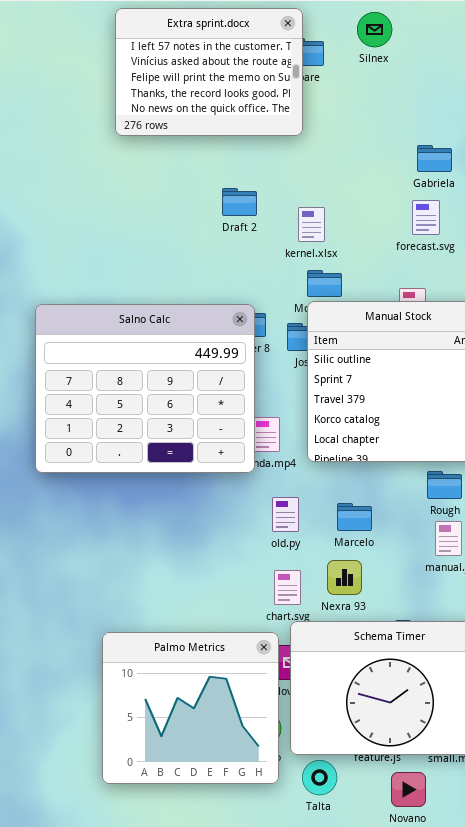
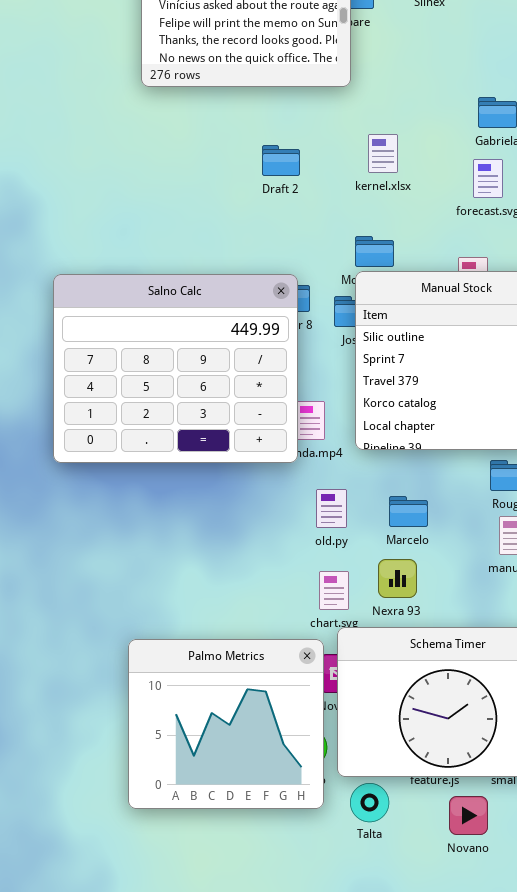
kernel.xlsx: [298,207,325,242] -> [368,134,398,173], moved

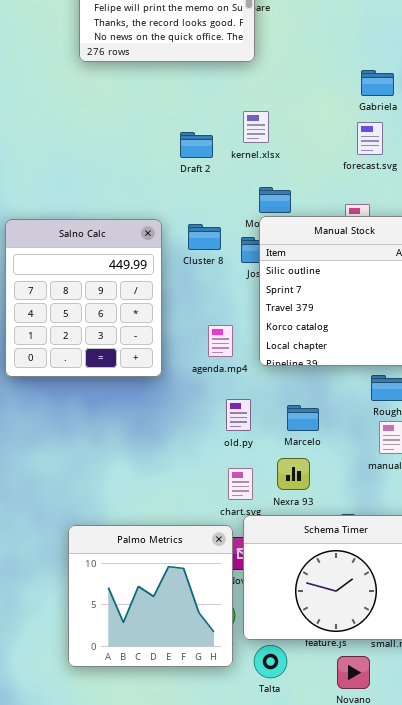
kernel.xlsx: [368,134,398,173] -> [243,111,269,143], moved
Draft 2: [262,145,300,176] -> [180,132,213,158], moved
Salno Calc: [53,274,298,463] -> [5,219,162,377], resized

